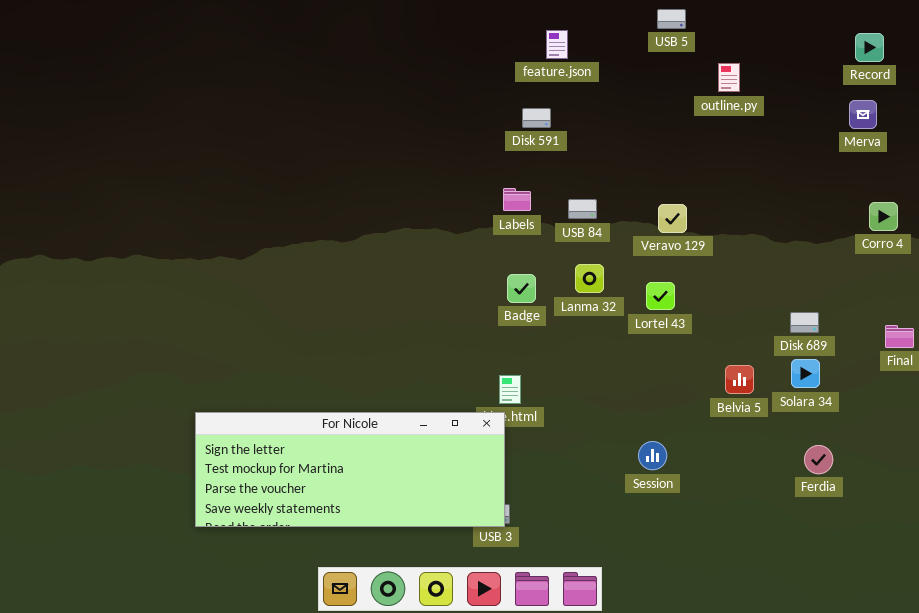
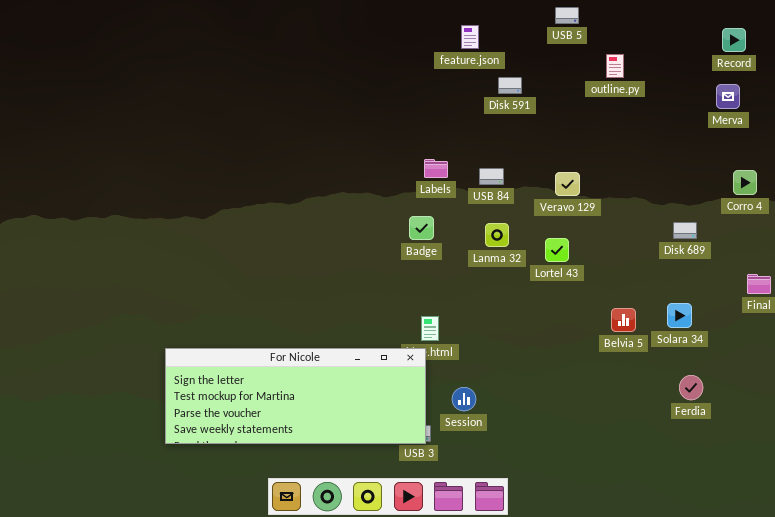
Disk 591: [522,108,551,128] -> [498,77,522,94], moved
Badge: [507,274,536,303] -> [409,216,434,240], moved
Disk 689: [790,312,819,333] -> [673,222,697,239], moved
Session: [638,441,667,470] -> [452,387,476,411], moved

